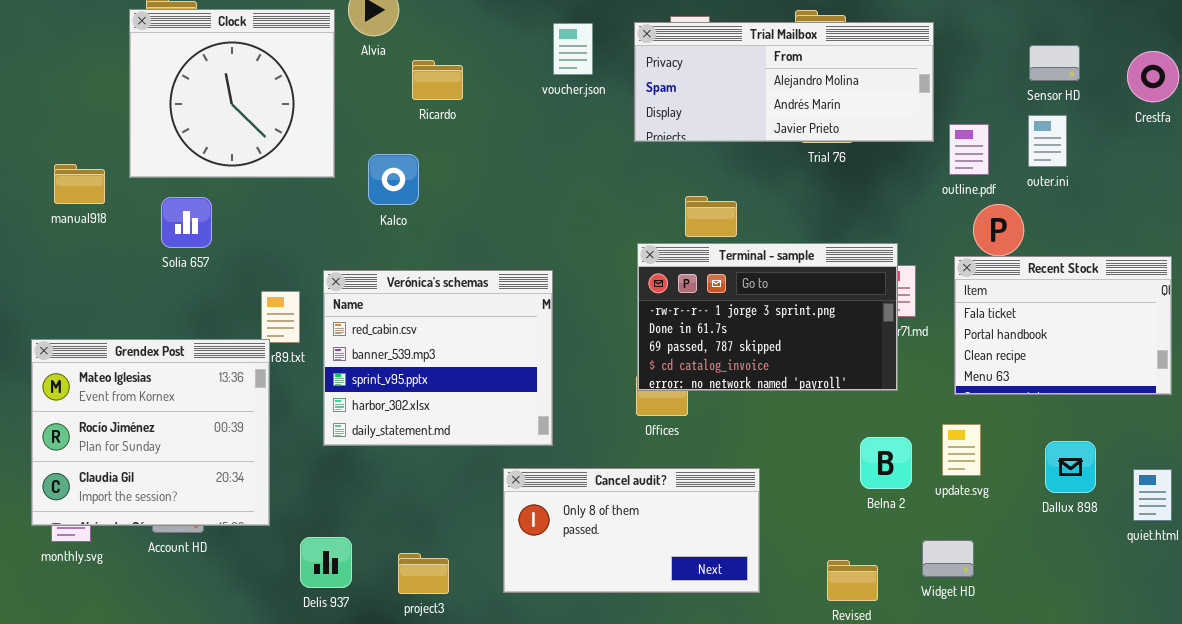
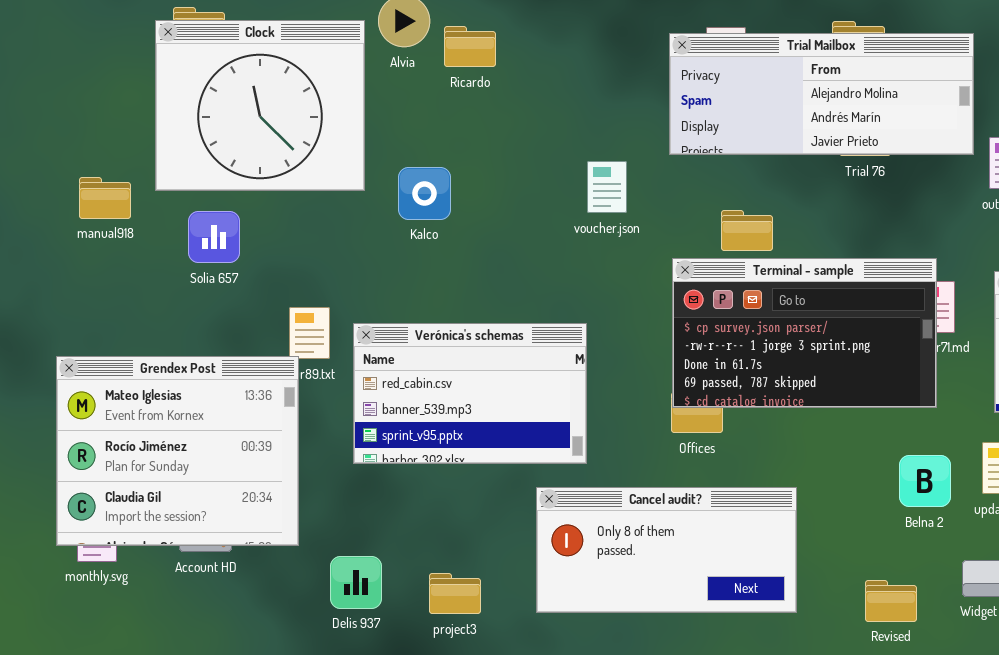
voucher.json: [553,23,593,75] -> [587,161,627,213], moved
Ricardo: [412,60,463,100] -> [444,26,496,67], moved
Terminal - sample: [637,243,898,391] -> [672,258,937,408], scrolled up 1 row
Verónica's schemas: [323,270,553,446] -> [353,323,587,464], resized

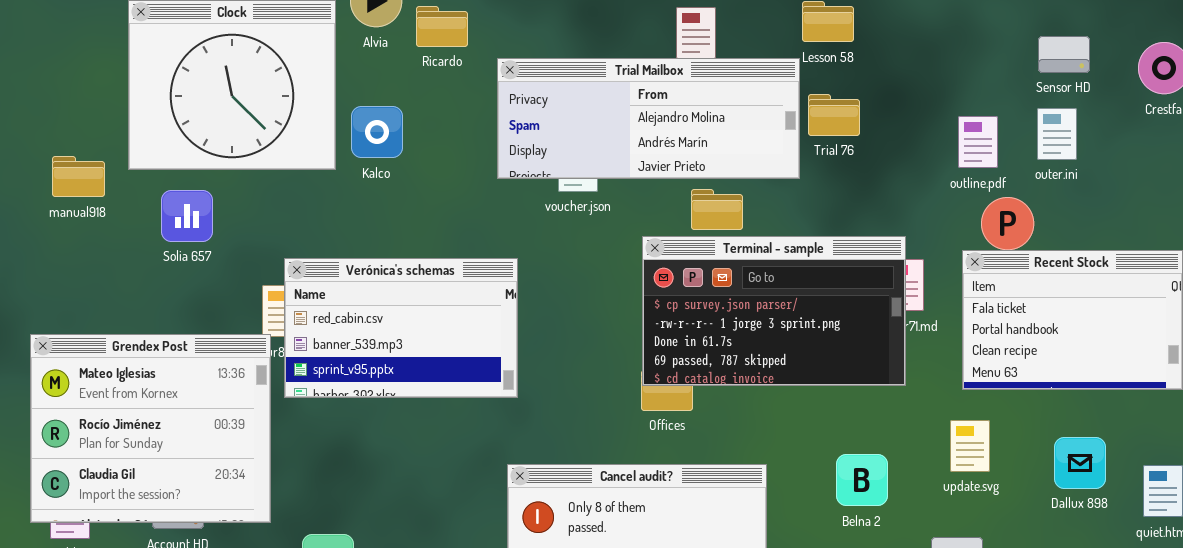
Trial Mailbox: [669,33,974,155] -> [497,58,800,179], moved
Kalco: [398,167,451,220] -> [351,106,403,158], moved
Verónica's schemas: [353,323,587,464] -> [284,258,518,398], moved
Belna 2: [899,455,951,507] -> [836,454,888,506], moved

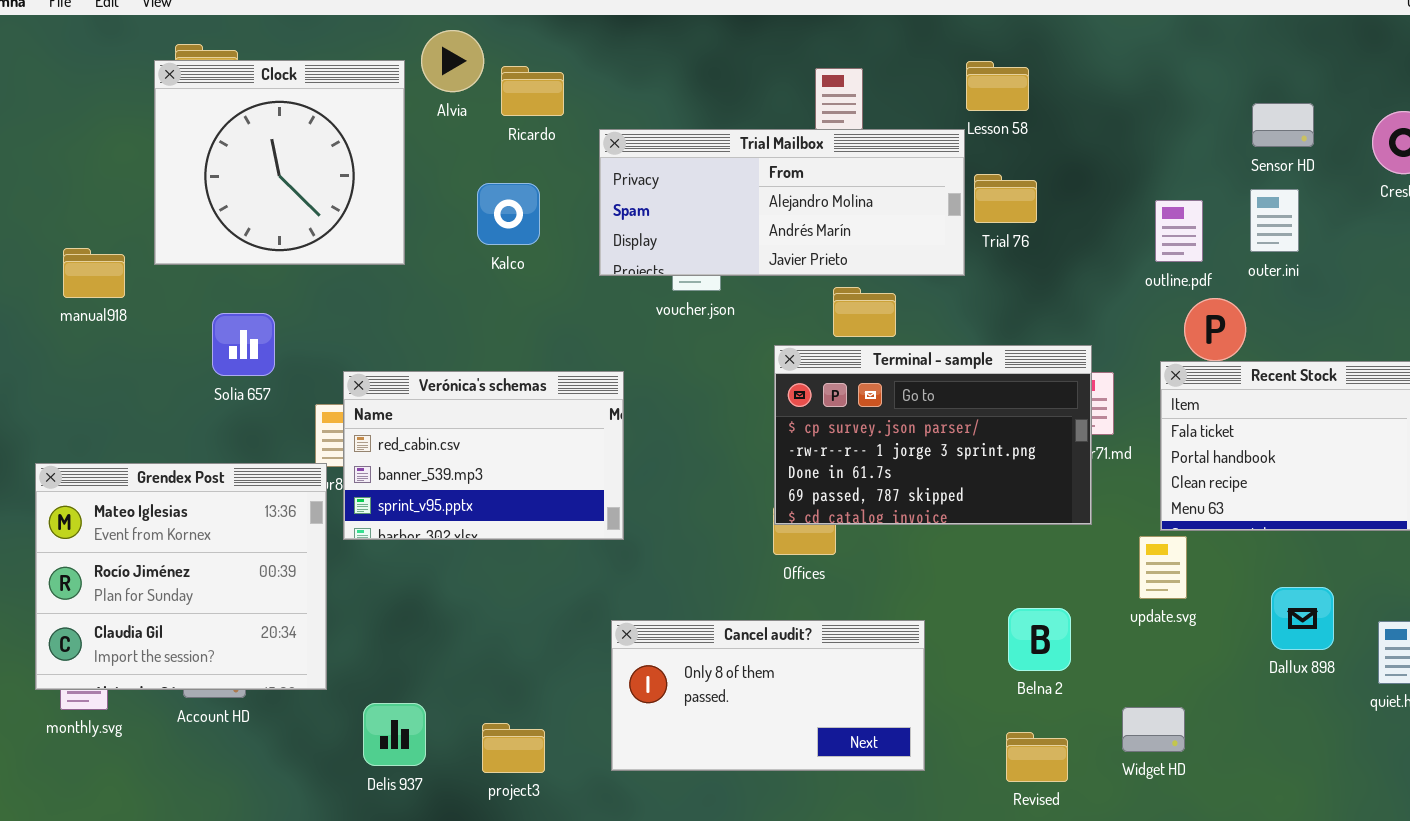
Kalco: [351,106,403,158] -> [477,183,540,245], moved
Solia 657: [161,190,213,242] -> [212,313,275,376], moved
update.svg: [950,420,990,472] -> [1139,536,1187,599], moved

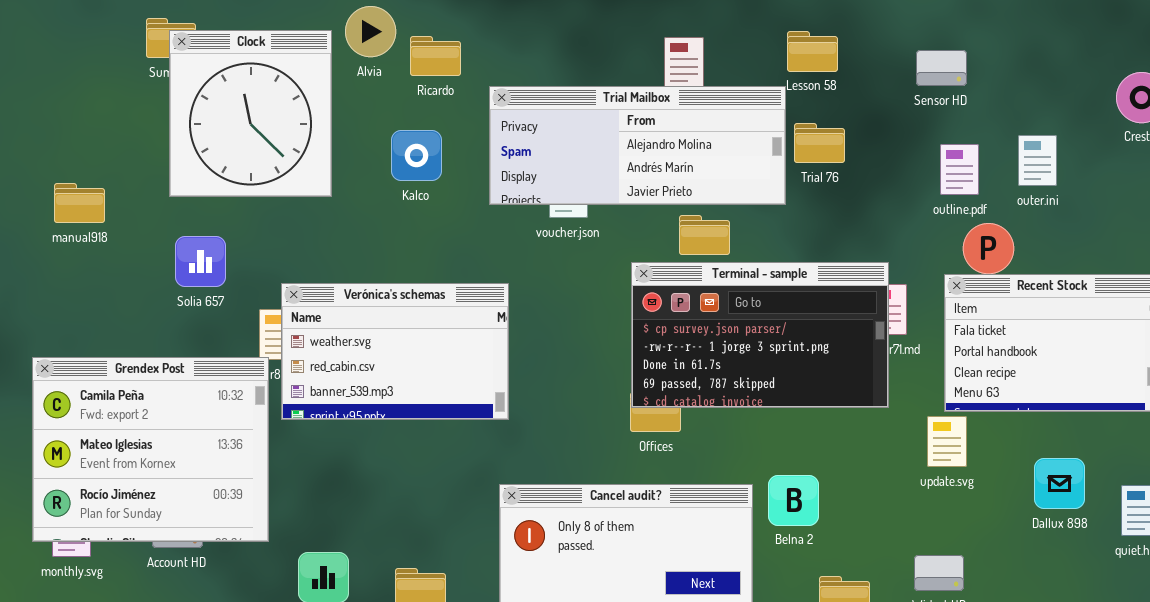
Clock: [154,60,405,265] -> [169,30,332,197], resized
Sensor HD: [1252,103,1314,147] -> [916,50,967,86], moved
Verónica's schemas: [343,371,624,540] -> [281,283,509,420], scrolled up 1 row
Grendex Post: [35,463,327,690] -> [32,357,269,542], scrolled up 1 row
Belna 2: [1008,608,1071,671] -> [768,475,819,526], moved

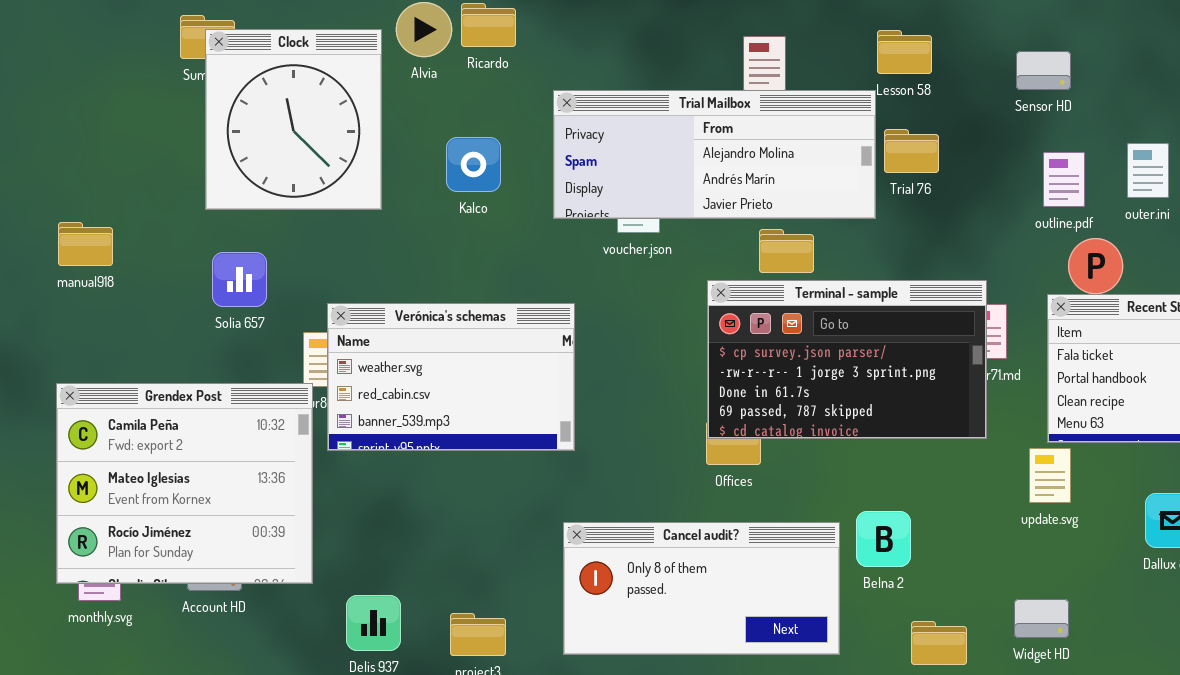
Ricardo: [410,36,461,76] -> [461,3,516,47], moved
manual918: [54,183,105,223] -> [58,222,113,266], moved

